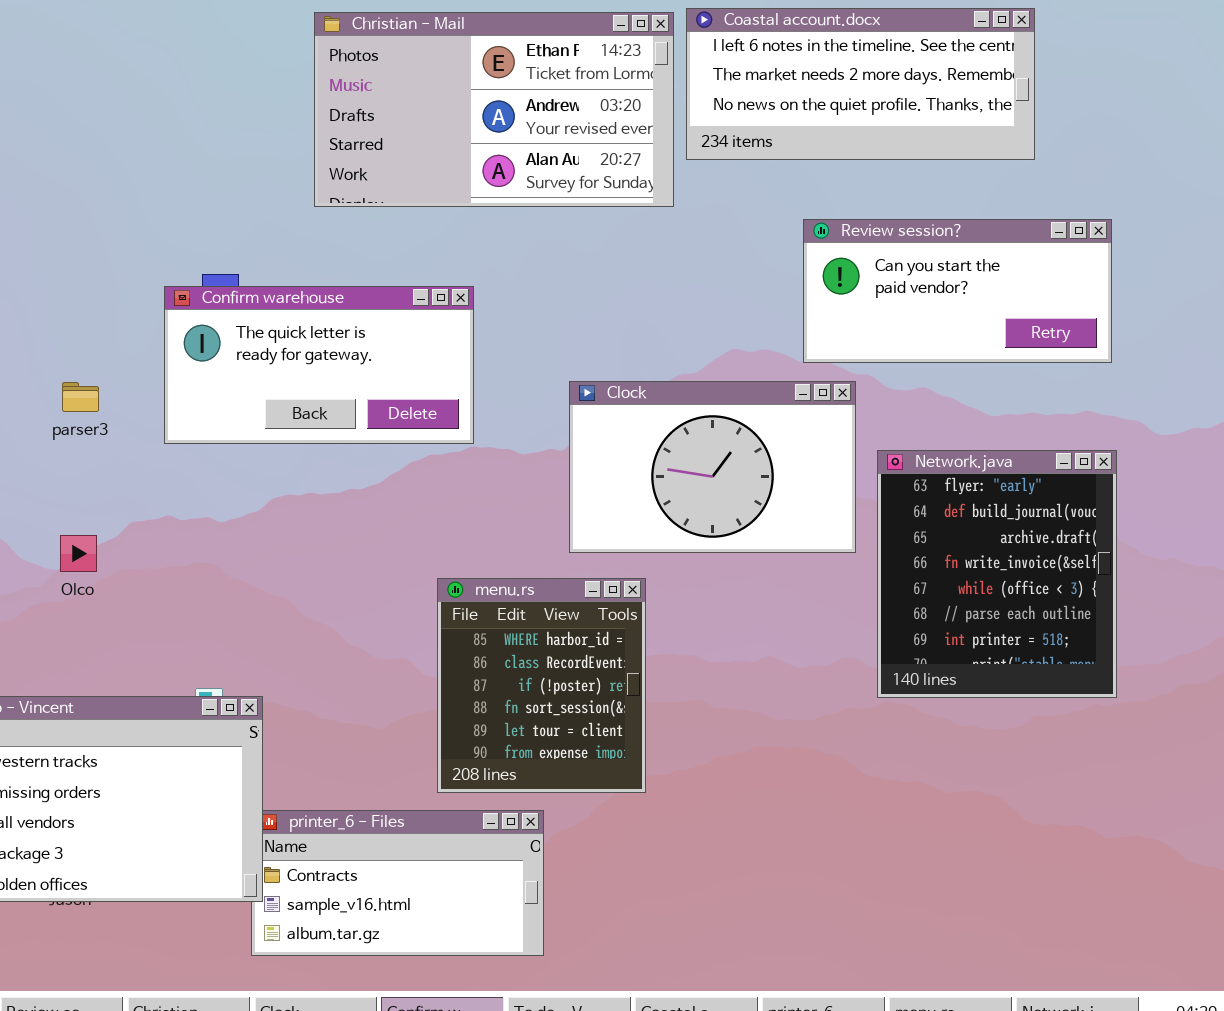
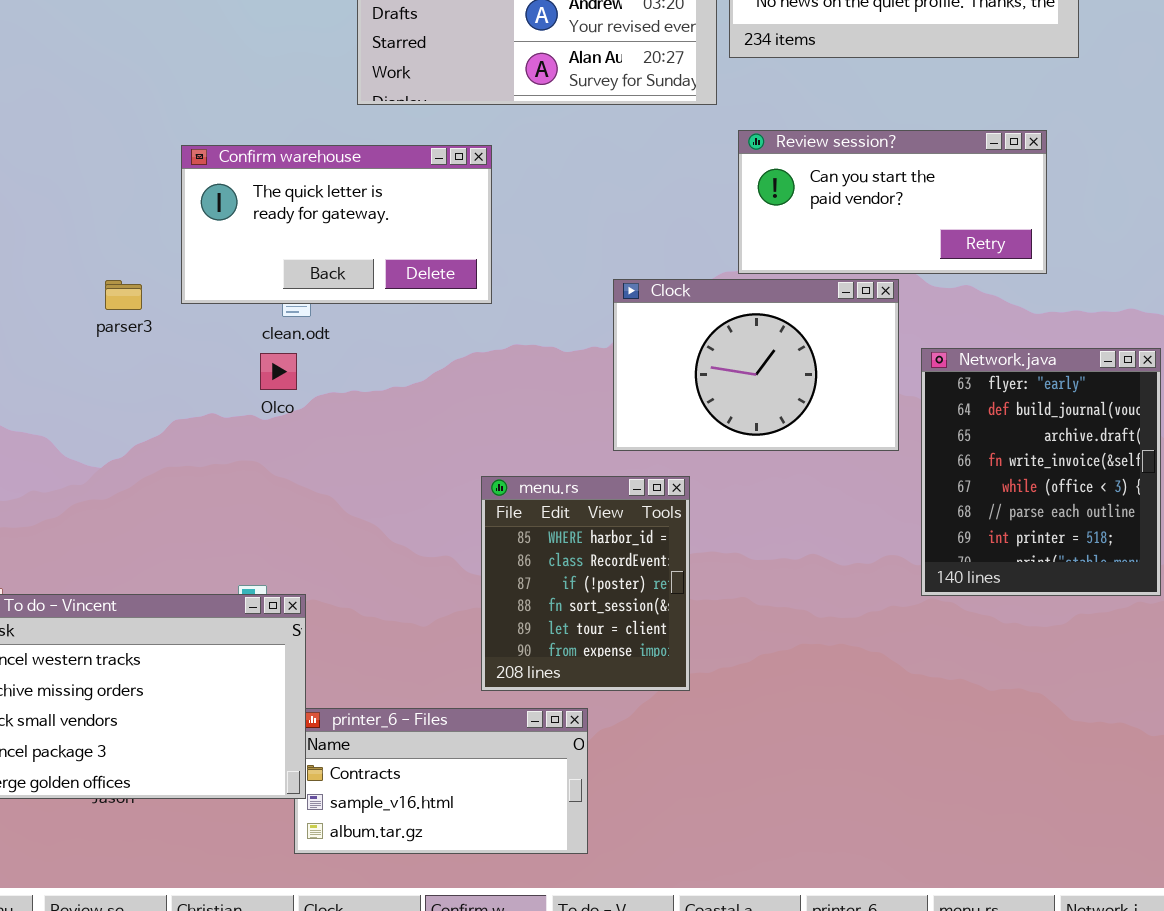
Review session?: [803,219,1112,363] -> [738,130,1047,274], moved
Confirm warehouse: [164,286,474,444] -> [181,145,492,304], moved
Olco: [60,535,97,572] -> [260,353,297,390], moved

